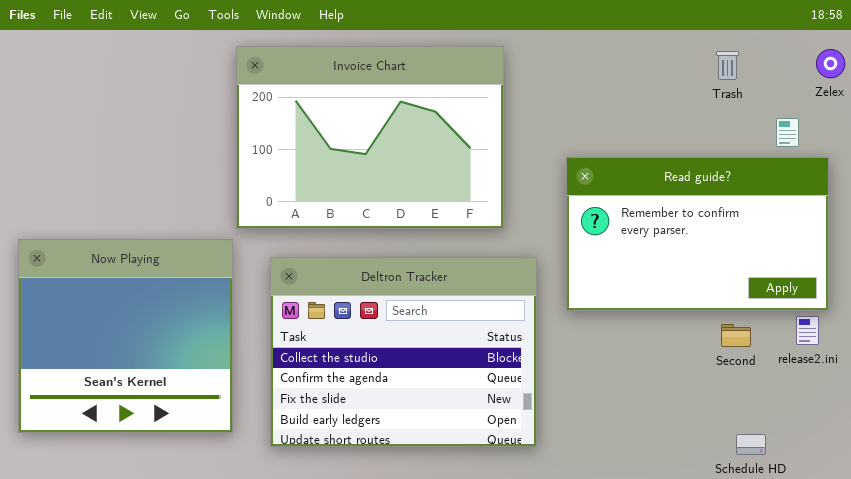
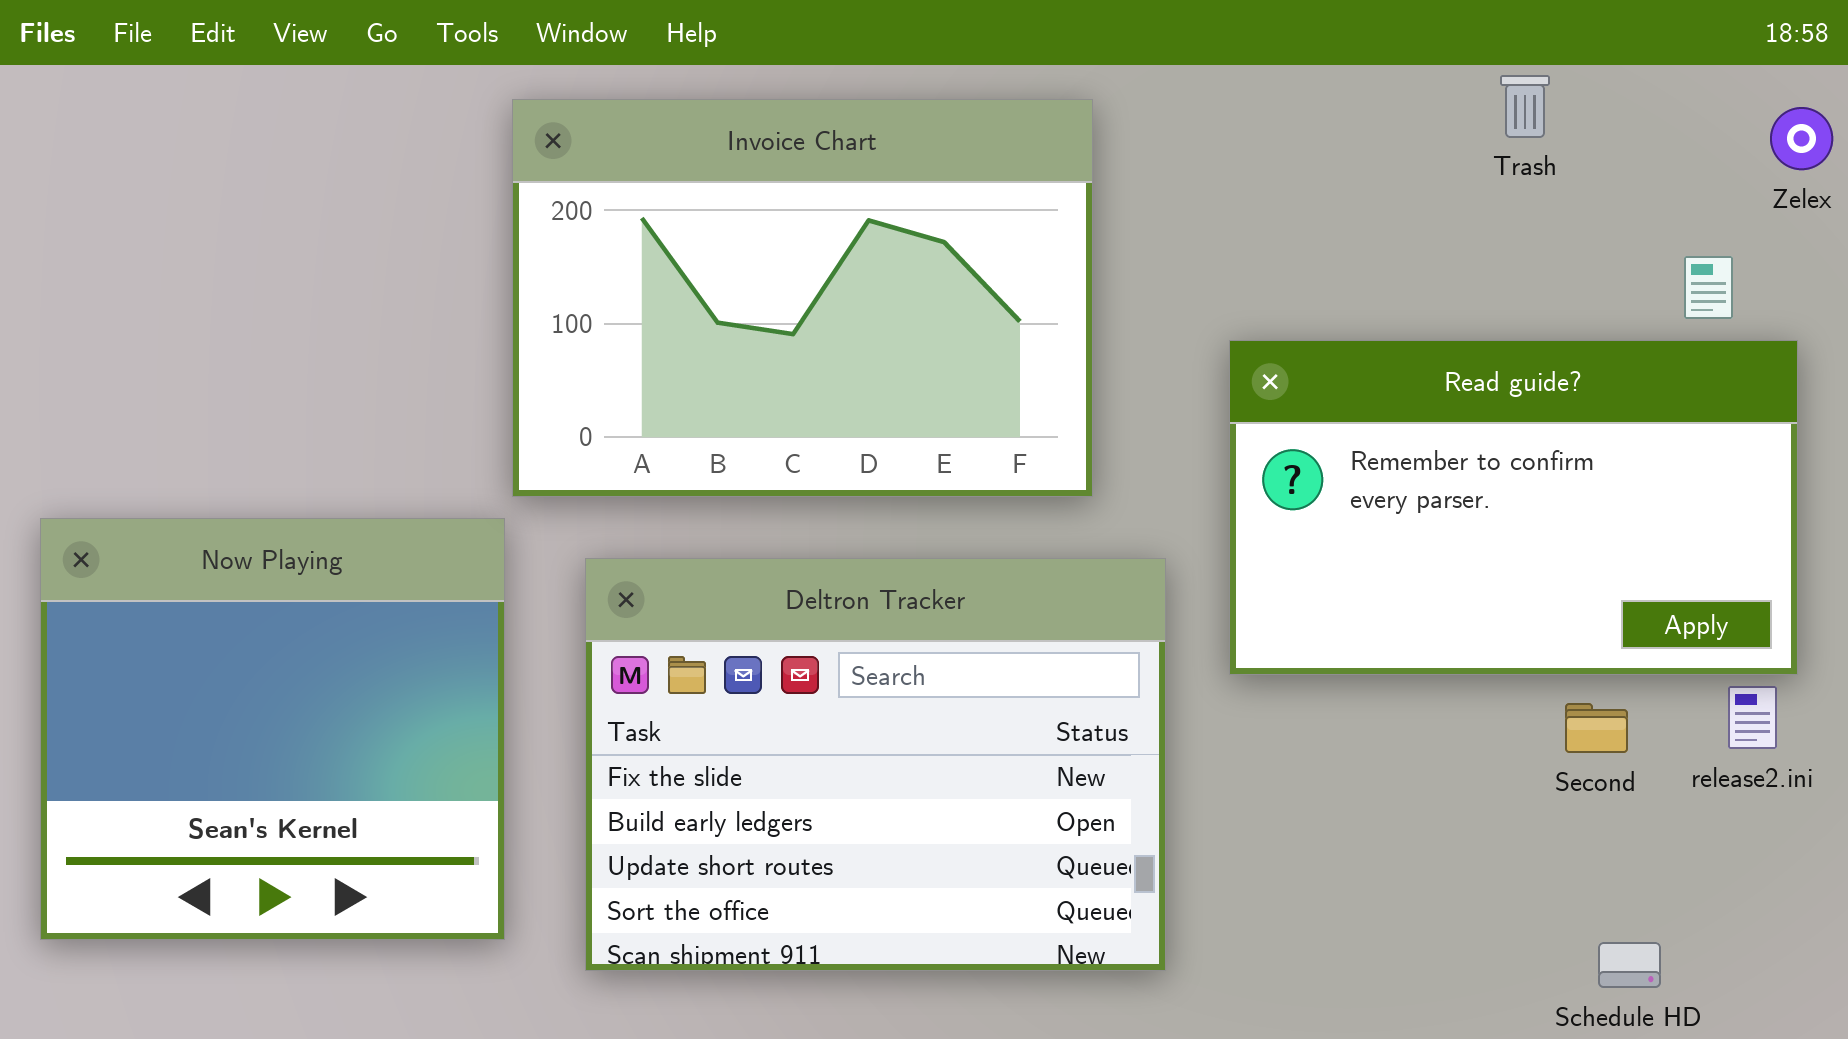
Trash: [716,51,739,80] -> [1500,75,1550,138], moved
Deltron Tracker: [270,257,537,447] -> [585,558,1166,971], scrolled down 2 rows

